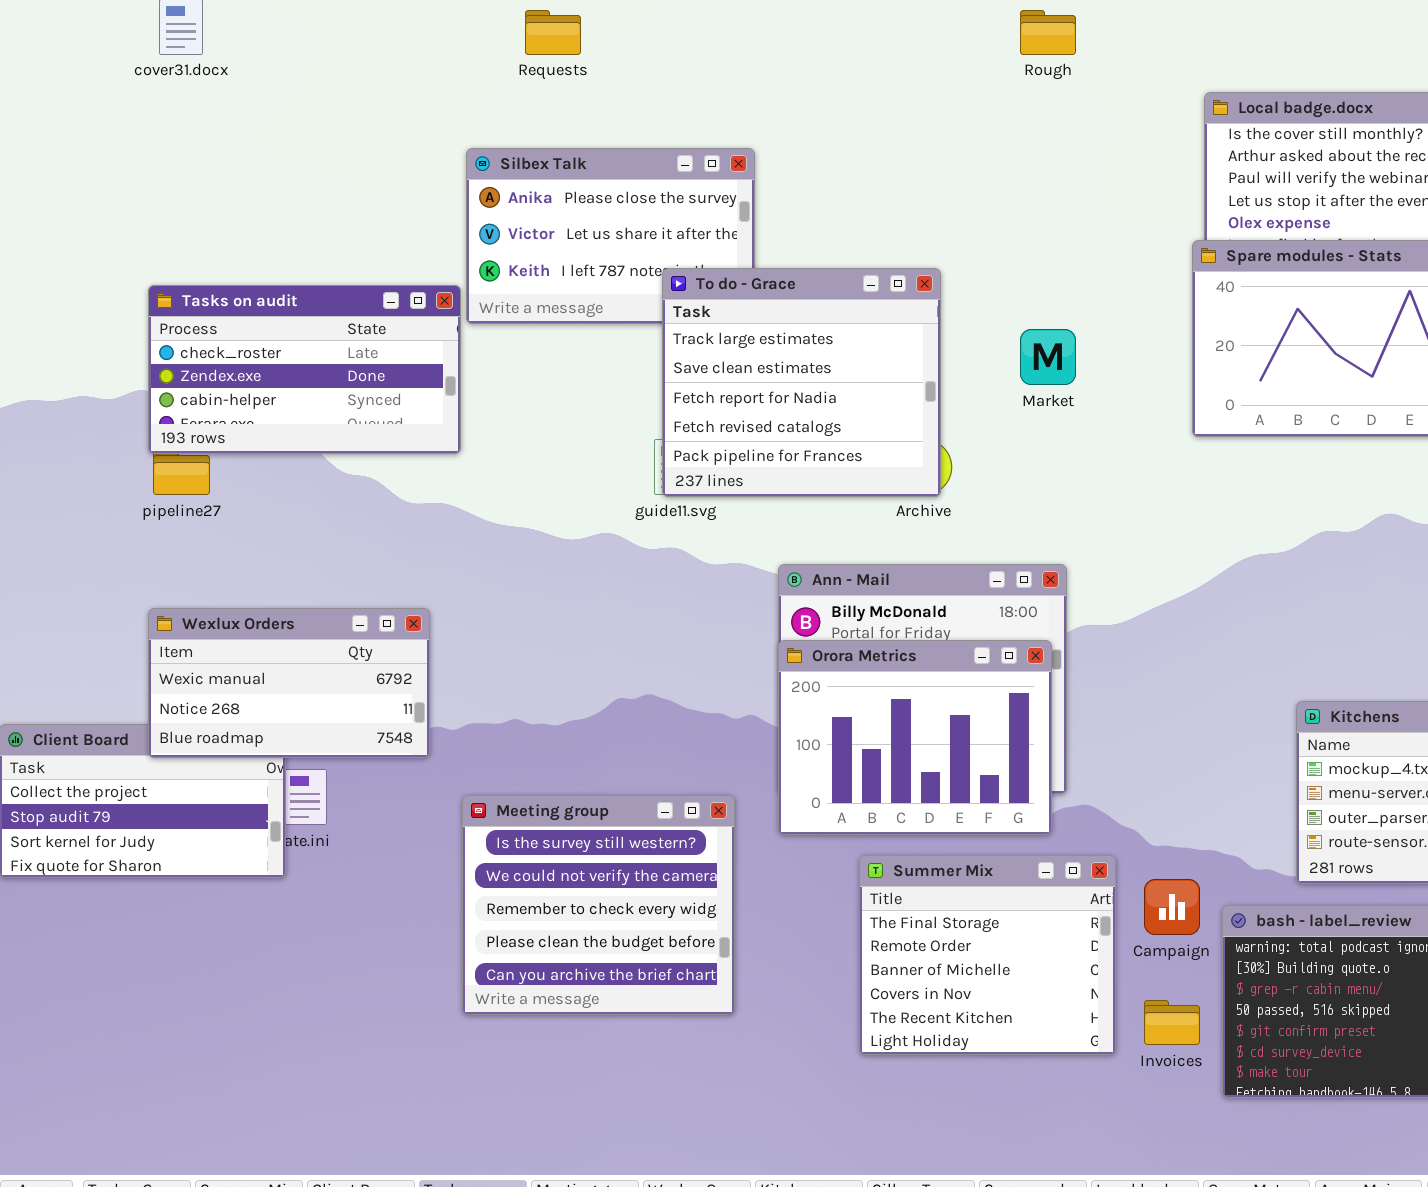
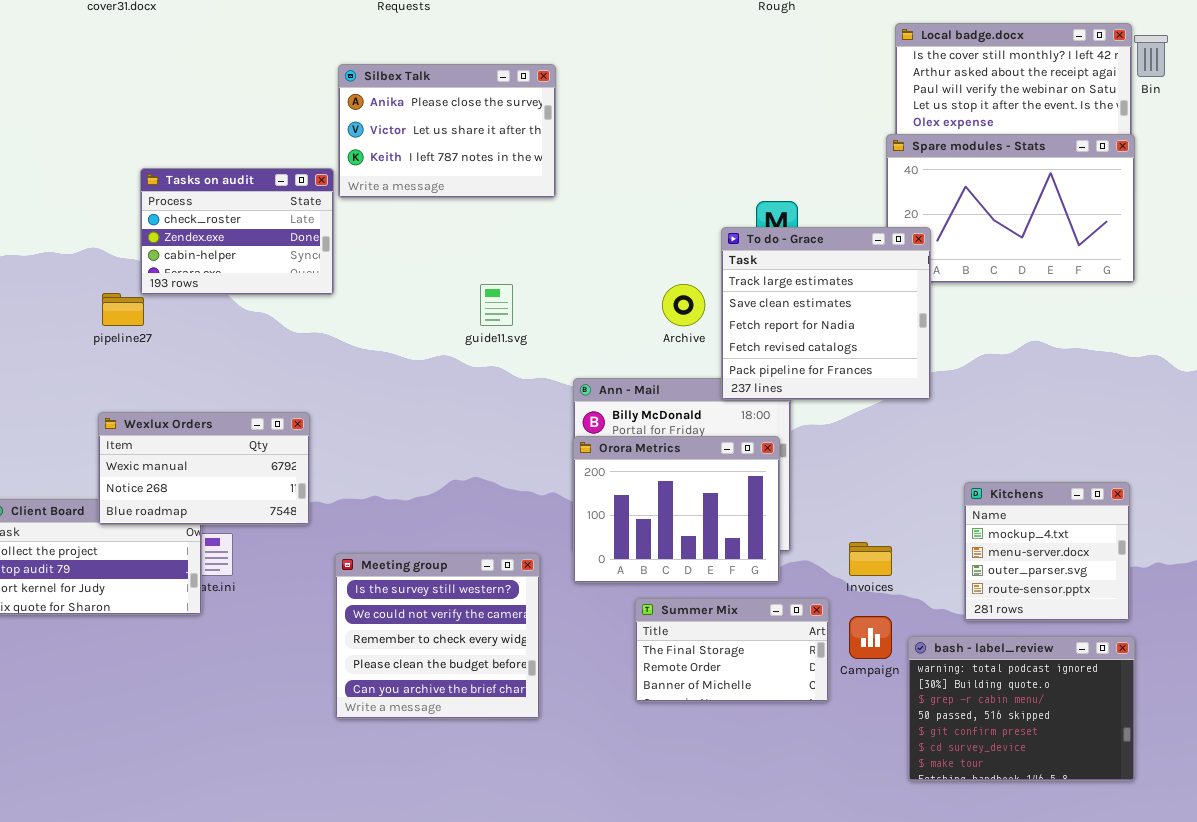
To do - Grace: [662,268,941,497] -> [721,227,931,400], moved
Tasks on audit: [148,285,461,454] -> [140,168,334,295], resized
Summer Mix: [859,855,1116,1055] -> [635,598,829,702], resized
Invoices: [1144,1000,1200,1045] -> [849,542,892,576], moved

